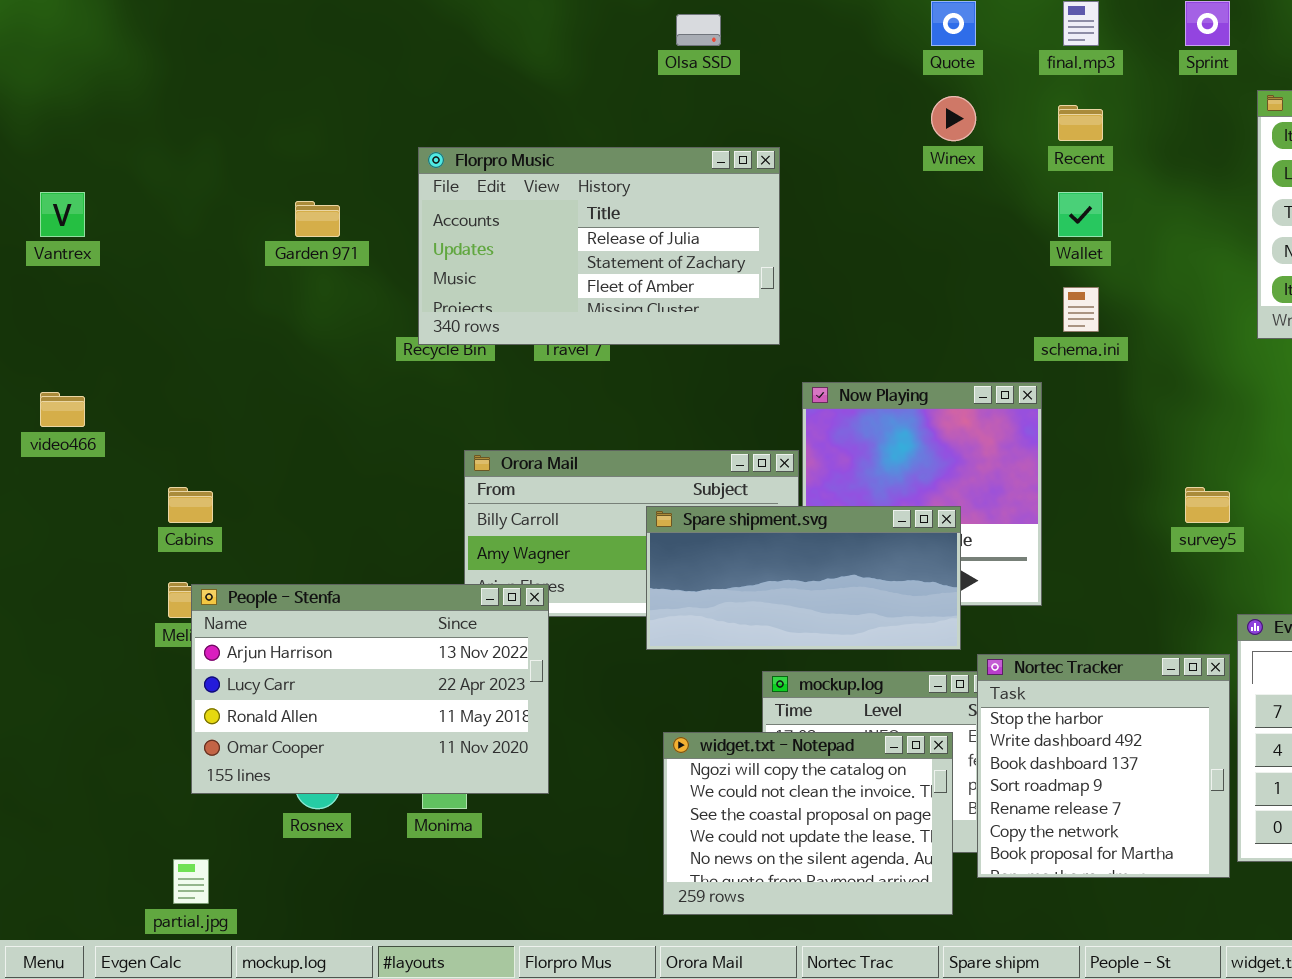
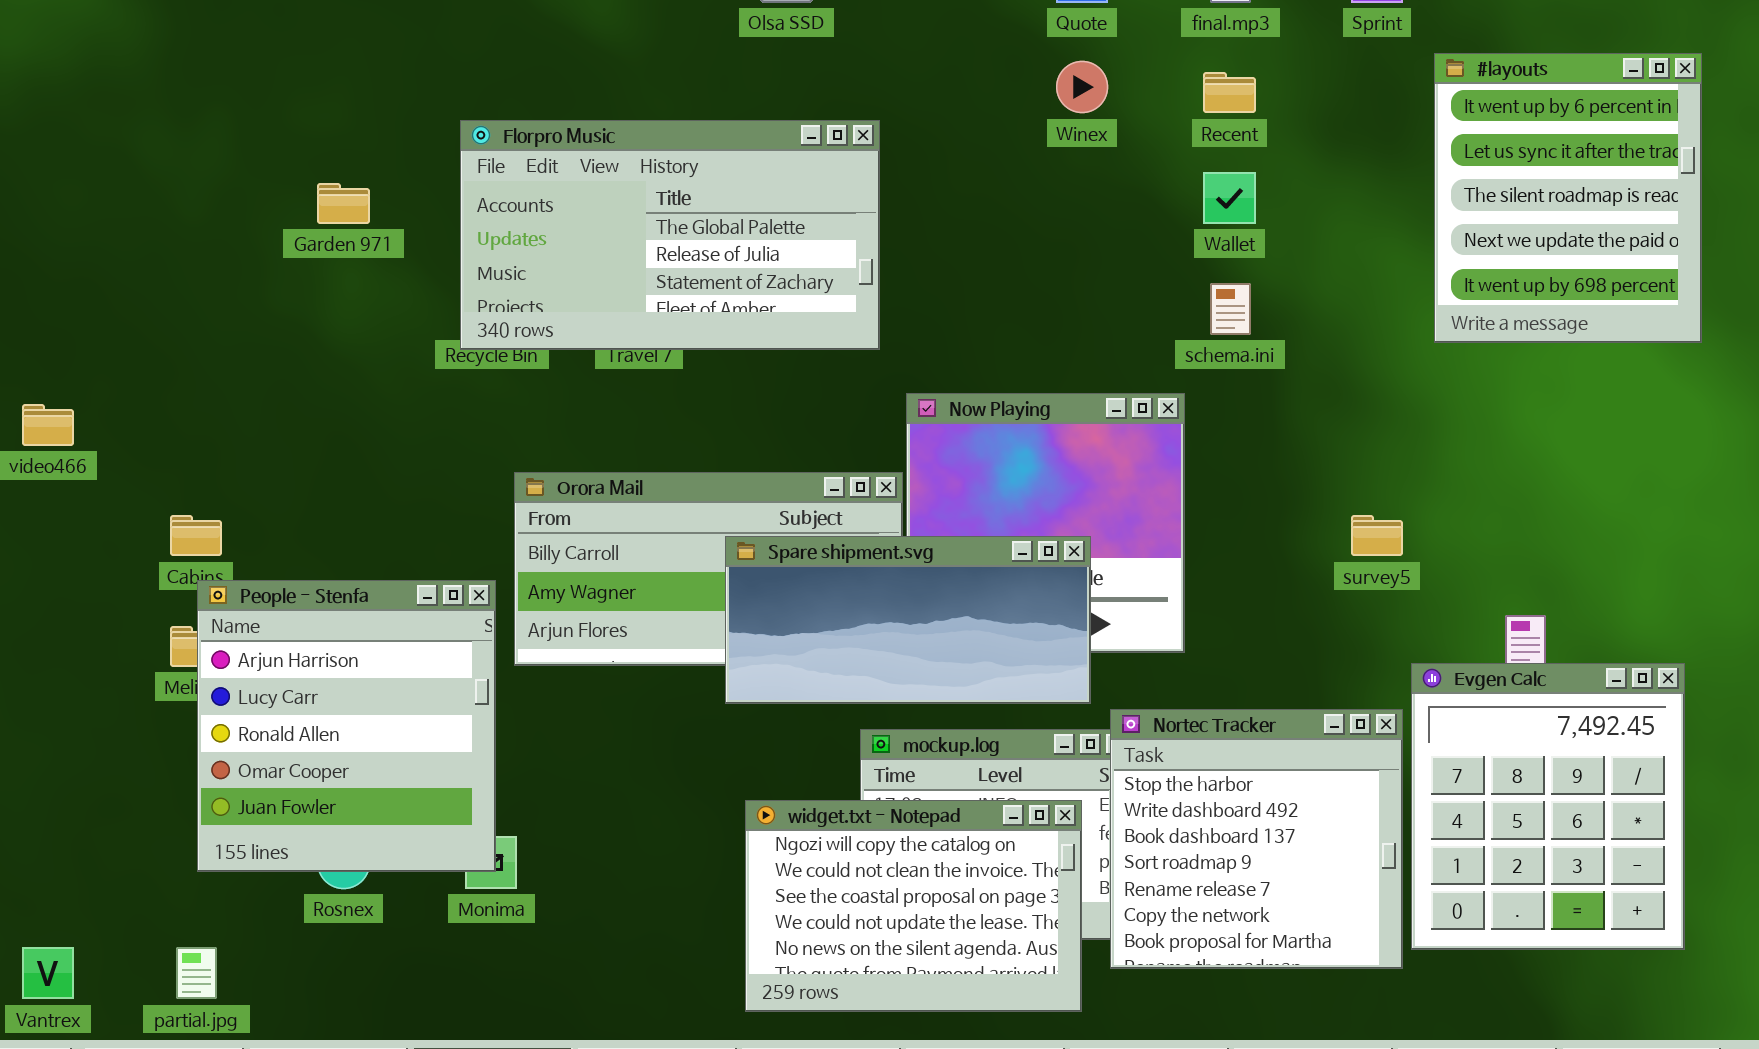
Florpro Music: [418,147,780,345] -> [460,120,880,350], scrolled up 1 row
Vantrex: [40,192,85,237] -> [22,947,74,999], moved
People - Stenfa: [191,584,549,794] -> [197,580,496,872], resized

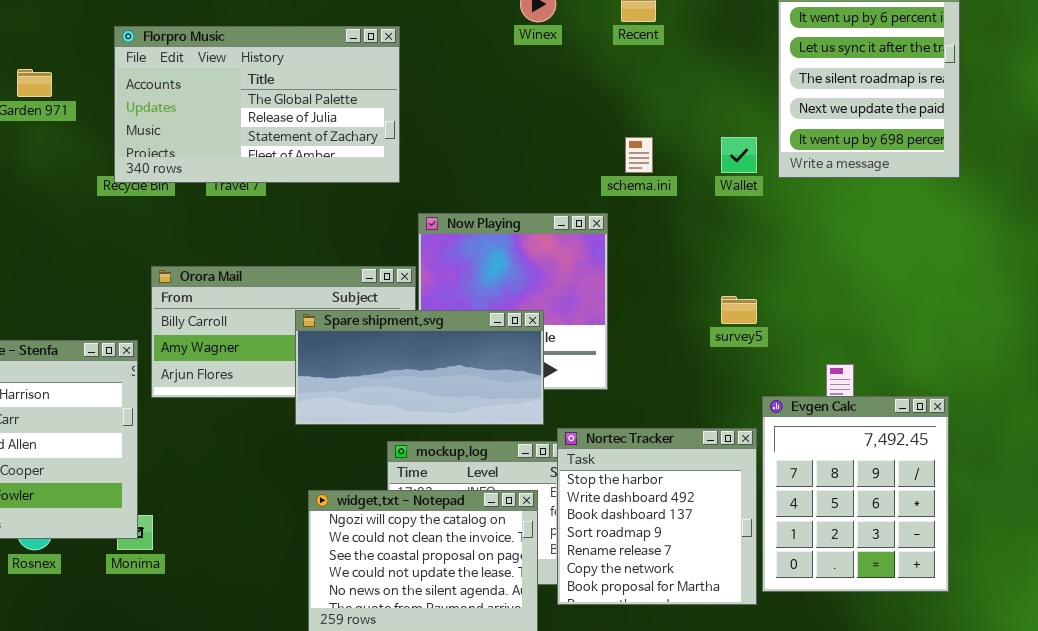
Wallet: [1203,172,1256,224] -> [721,137,757,173], moved

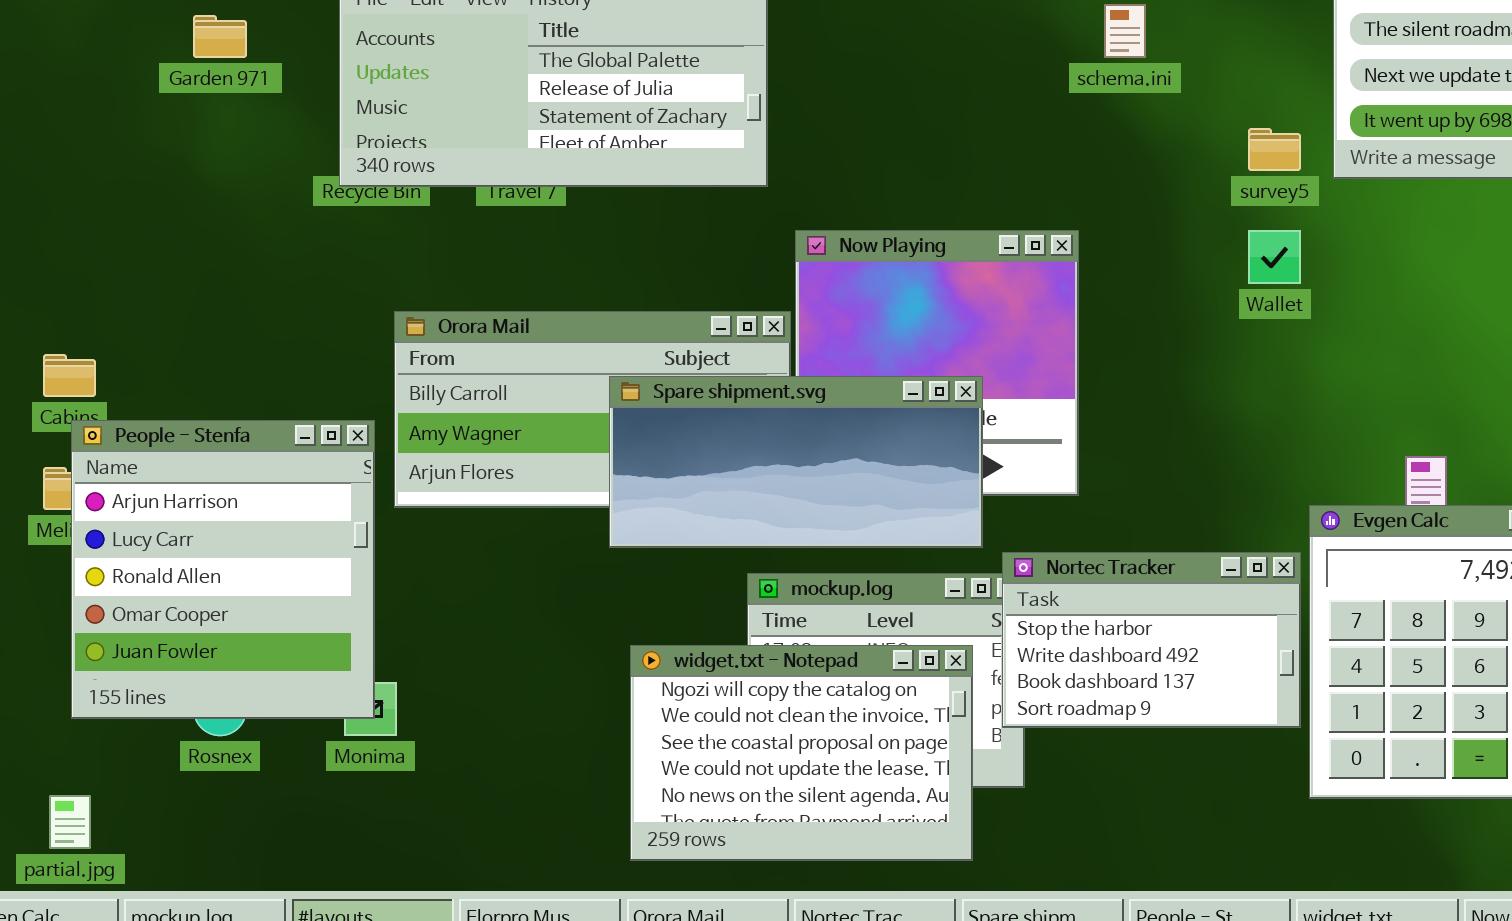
schema.ini: [625,137,653,173] -> [1104,4,1146,58], moved
Wallet: [721,137,757,173] -> [1248,230,1301,284], moved
survey5: [721,296,757,324] -> [1248,128,1301,171], moved
Nortec Tracker: [557,428,757,605] -> [1002,552,1301,728], resized

